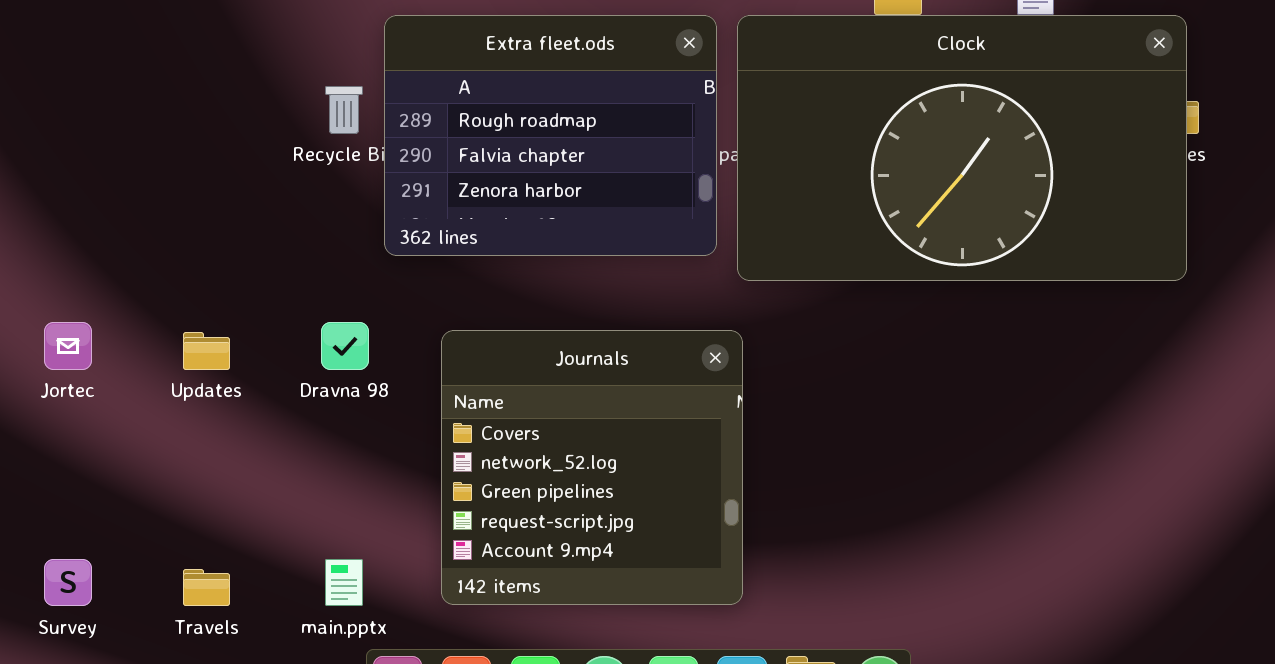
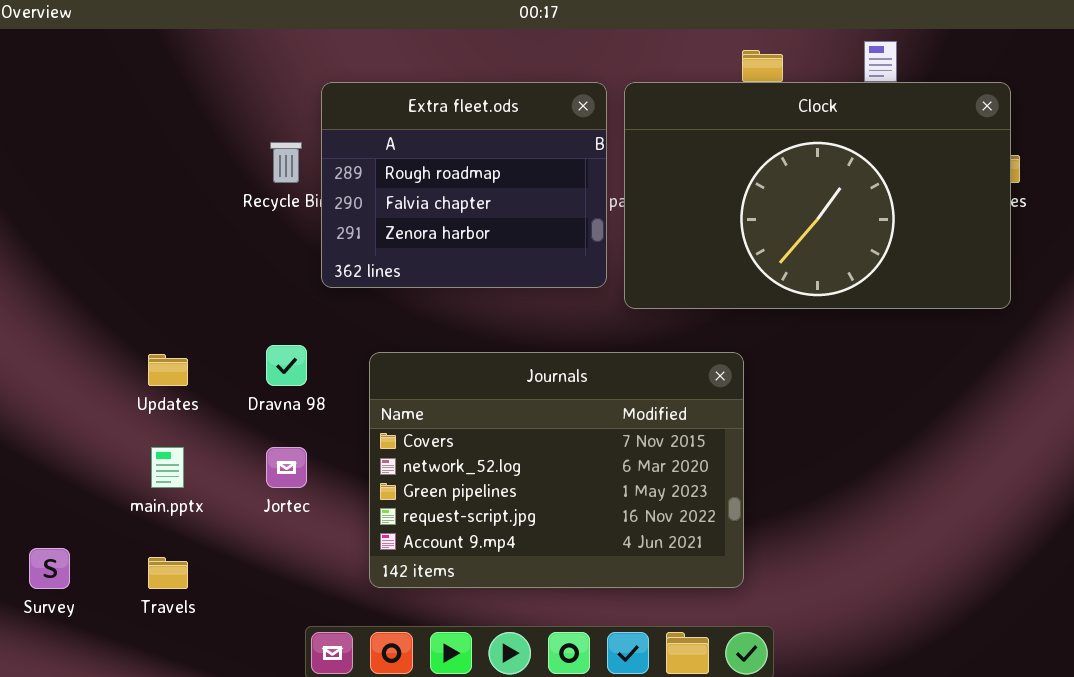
Jortec: [44,322,92,370] -> [266,447,307,488], moved
Journals: [441,330,743,605] -> [369,352,744,588], resized
main.pptx: [325,559,363,606] -> [151,447,184,488], moved

